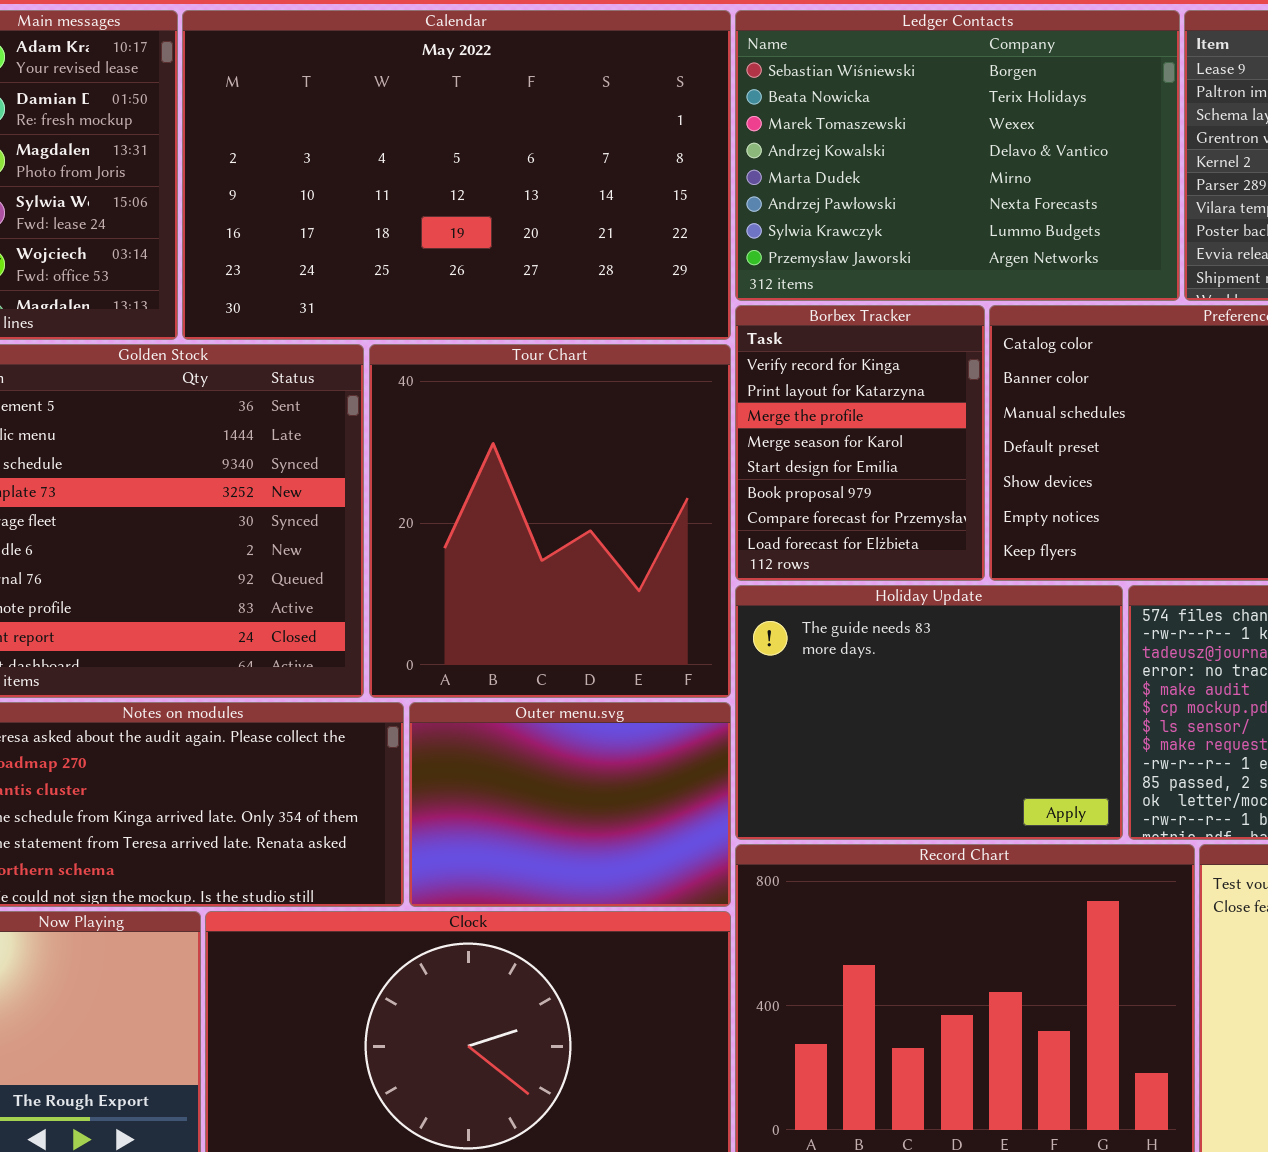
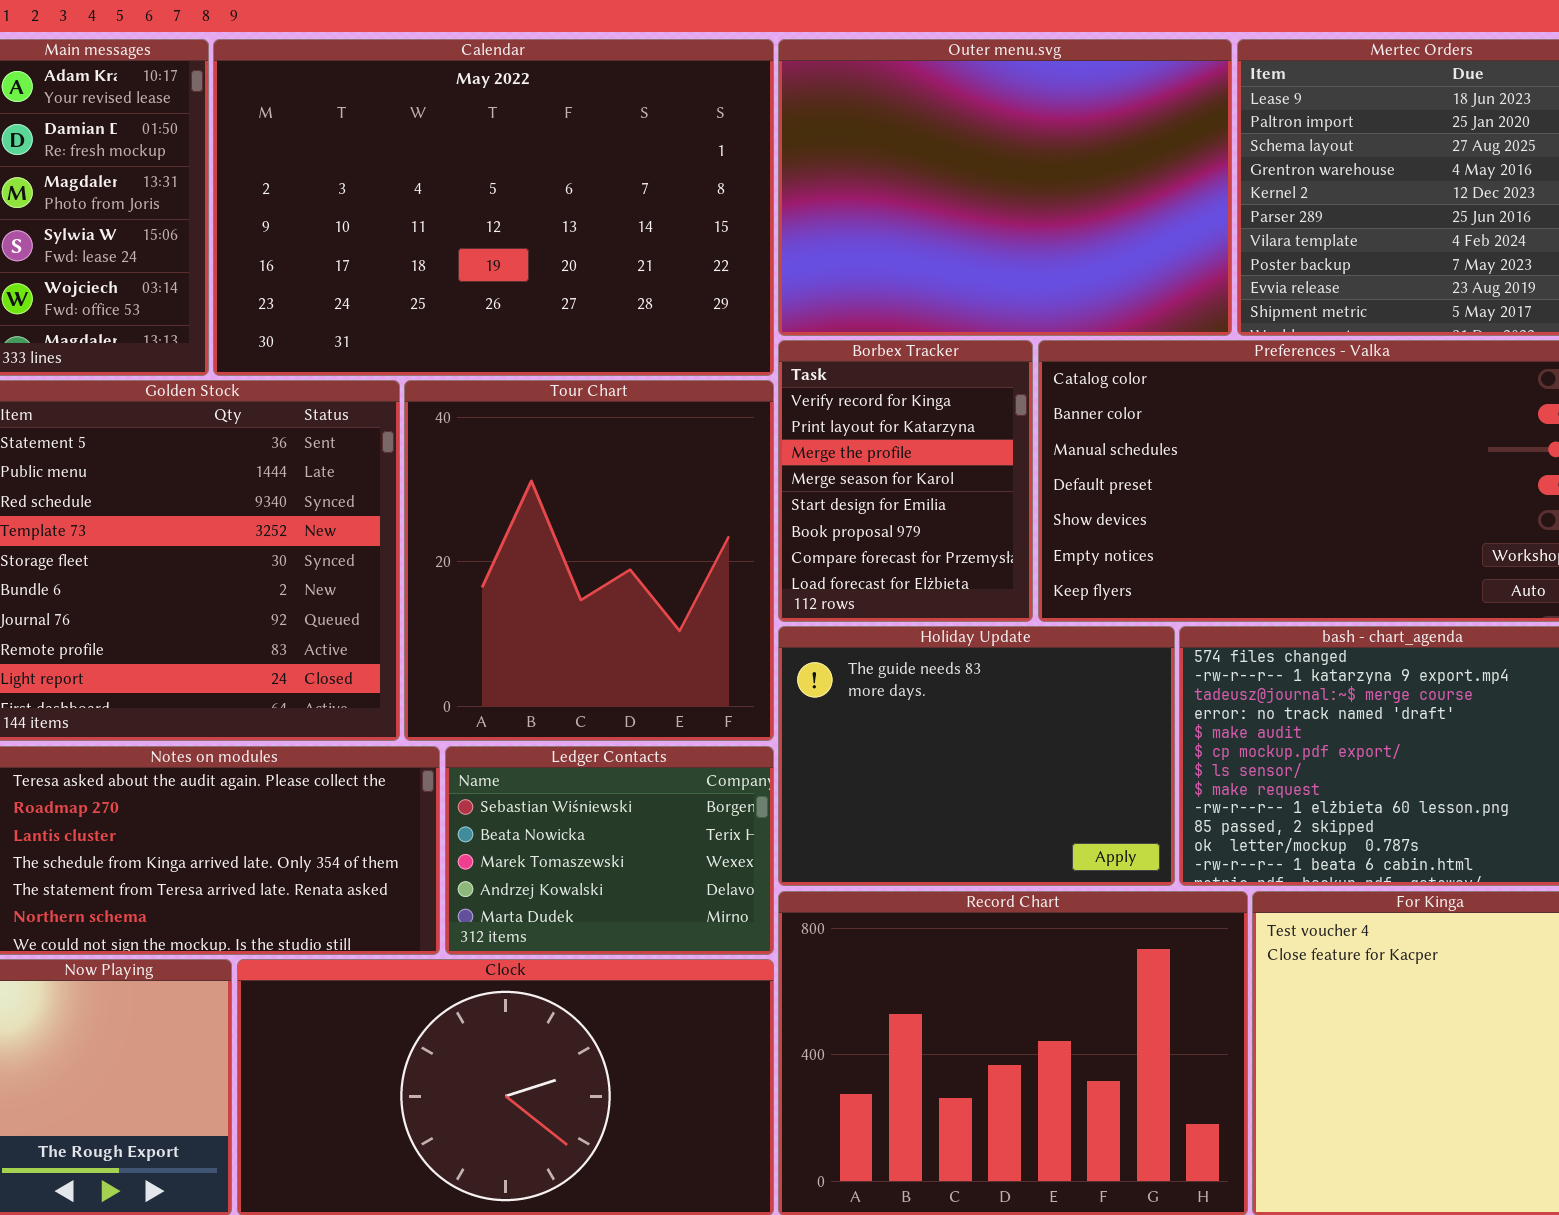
Ledger Contacts: [735,10,1180,301] -> [445,746,774,955], moved, resized
Outer menu.svg: [409,702,731,907] -> [778,39,1232,336], moved, resized

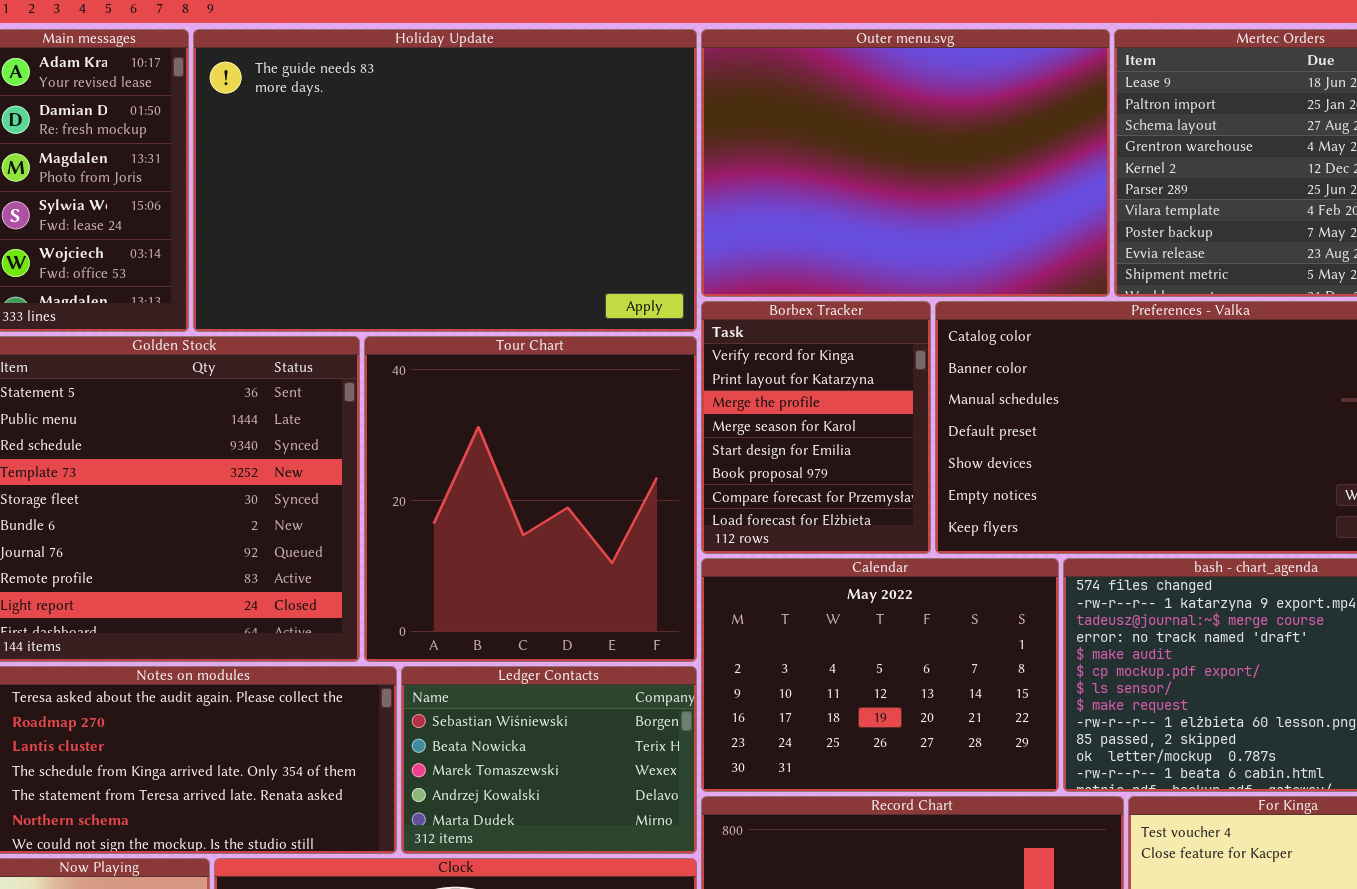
Calendar: [213,39,774,376] -> [701,558,1059,792], moved, resized
Holiday Update: [778,626,1175,886] -> [193,29,697,332], moved, resized

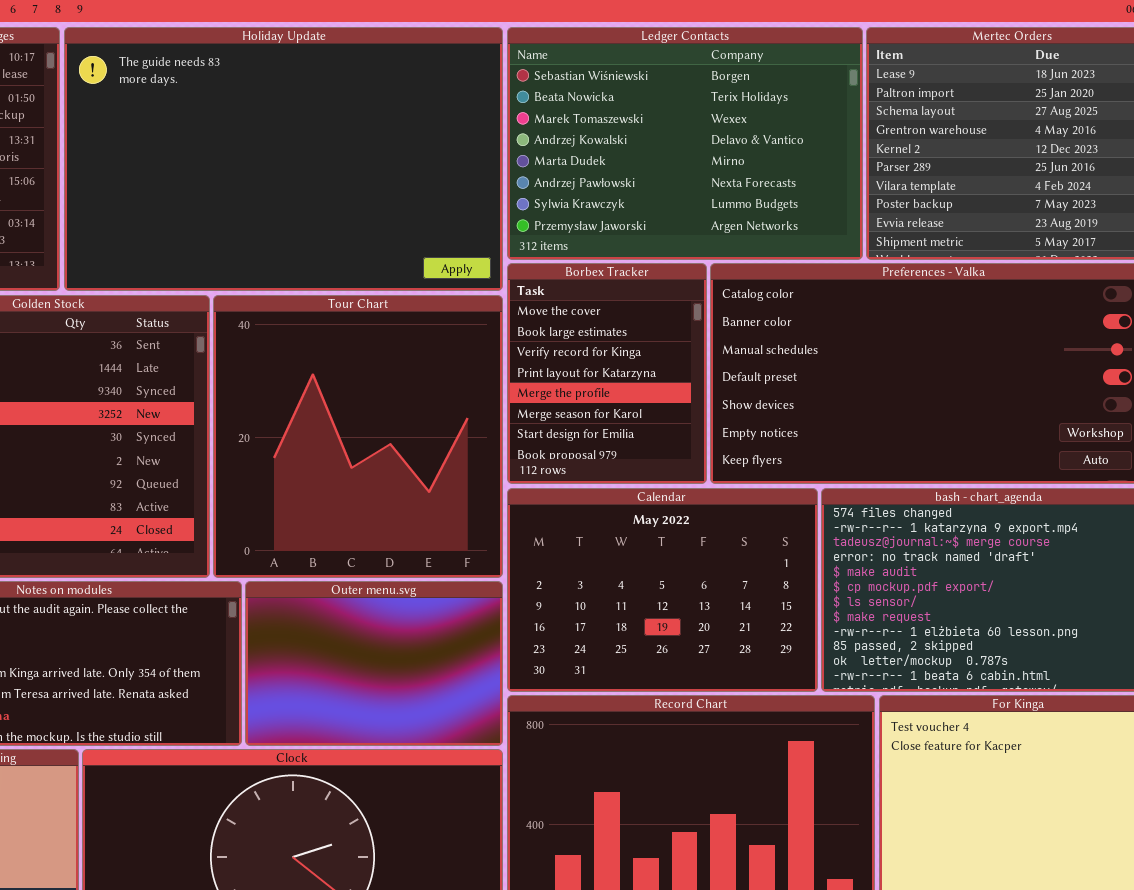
Outer menu.svg: [701,29,1110,297] -> [245,581,503,746], moved, resized
Borbex Tracker: [701,301,931,554] -> [507,263,707,484], scrolled up 2 rows
Ledger Contacts: [401,666,697,854] -> [507,27,863,260], moved, resized

